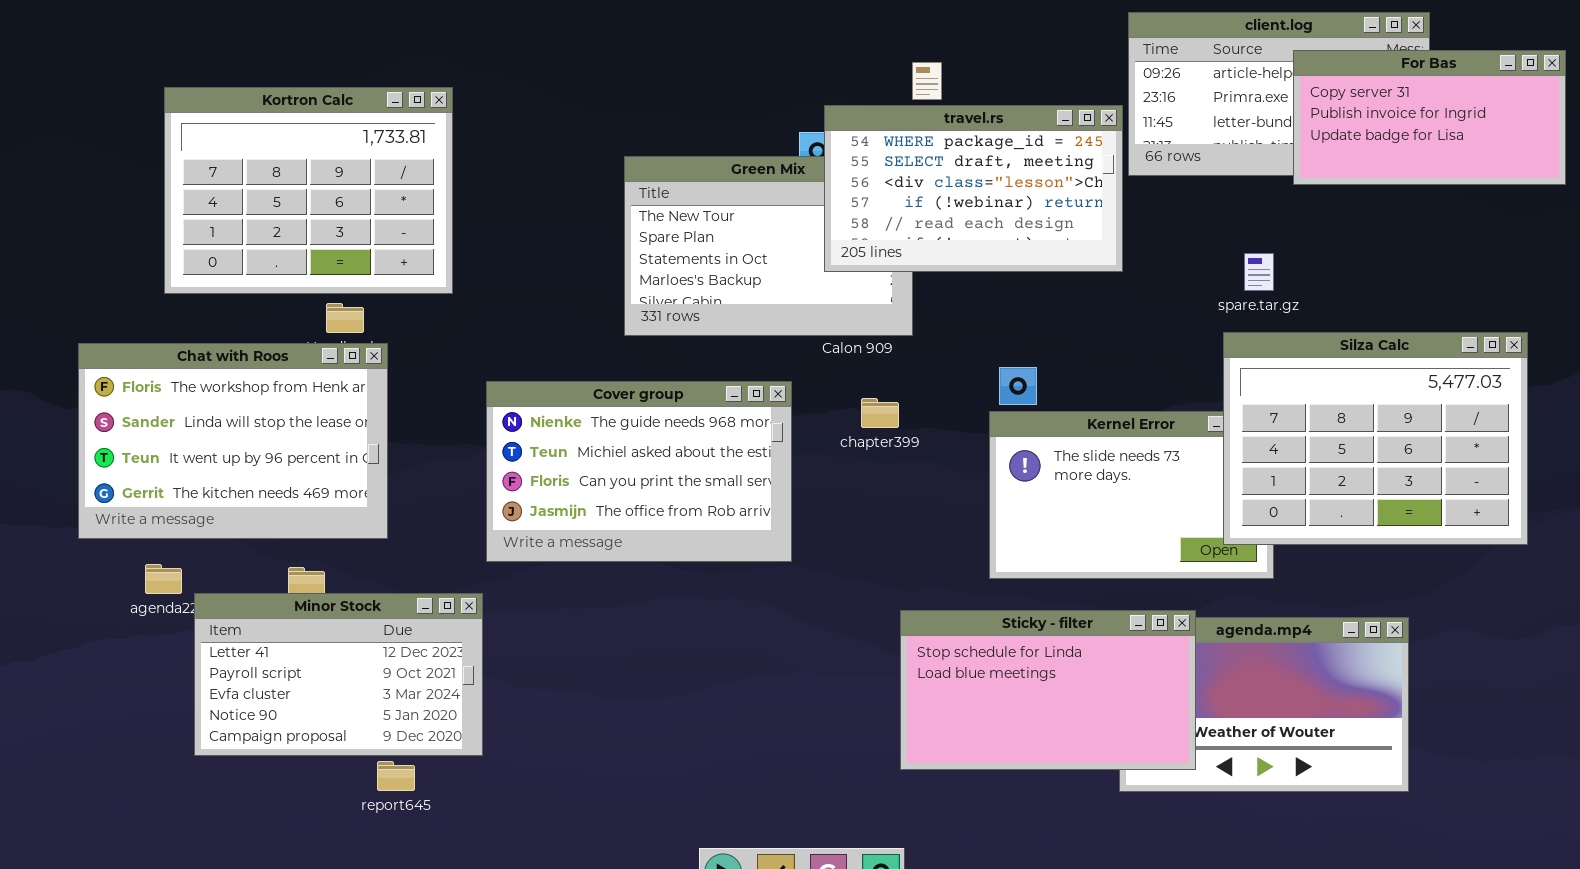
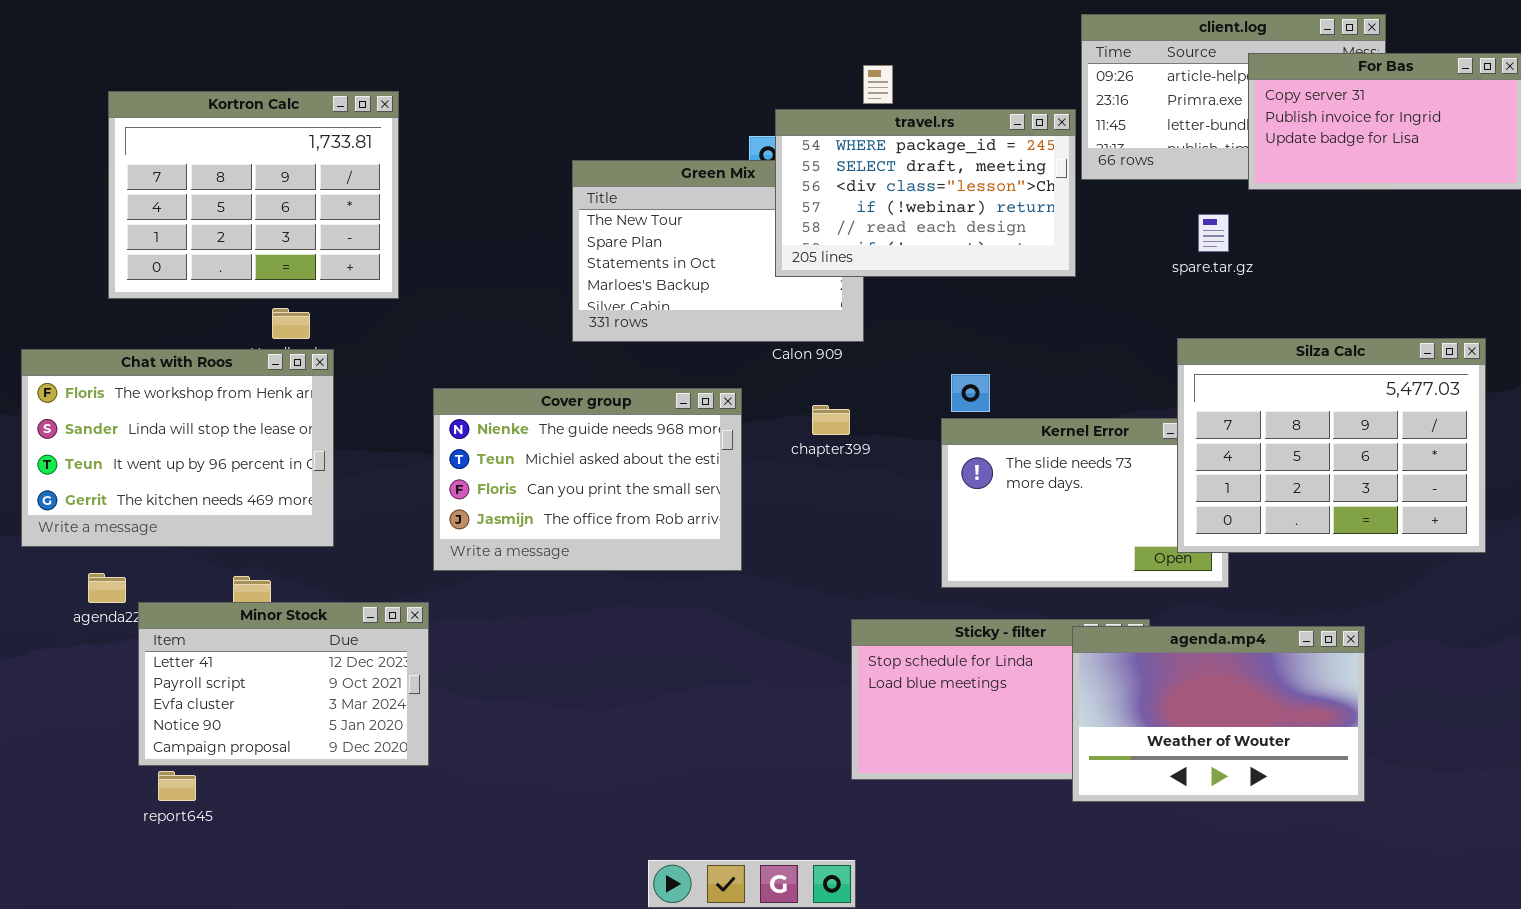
spare.tar.gz: [1244,253,1274,291] -> [1198,214,1229,252], moved
agenda.mp4: [1119,617,1409,792] -> [1072,626,1365,802], raised
report645: [377,761,415,791] -> [158,771,196,801], moved

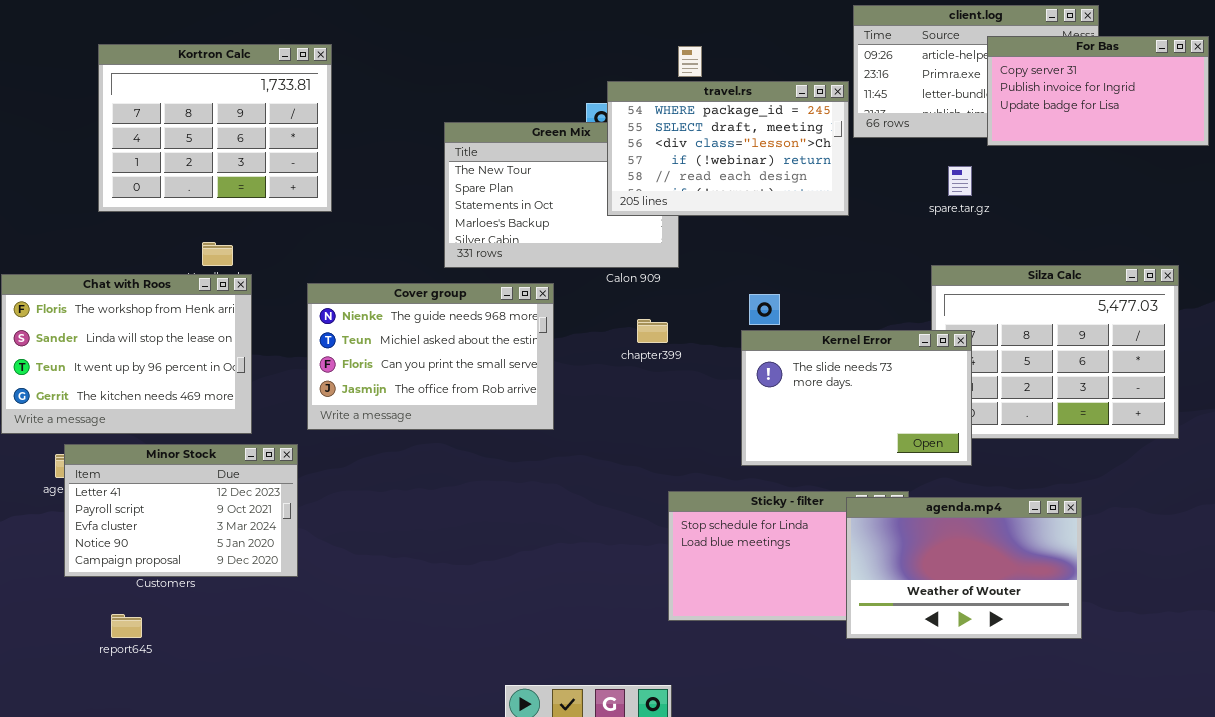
Kortron Calc: [108,91,399,299] -> [98,44,332,212], moved
Cover group: [433,388,742,571] -> [307,283,554,430], moved
Kernel Error: [941,418,1229,588] -> [741,330,972,466], raised
Minor Stock: [138,602,429,766] -> [64,444,298,577], moved

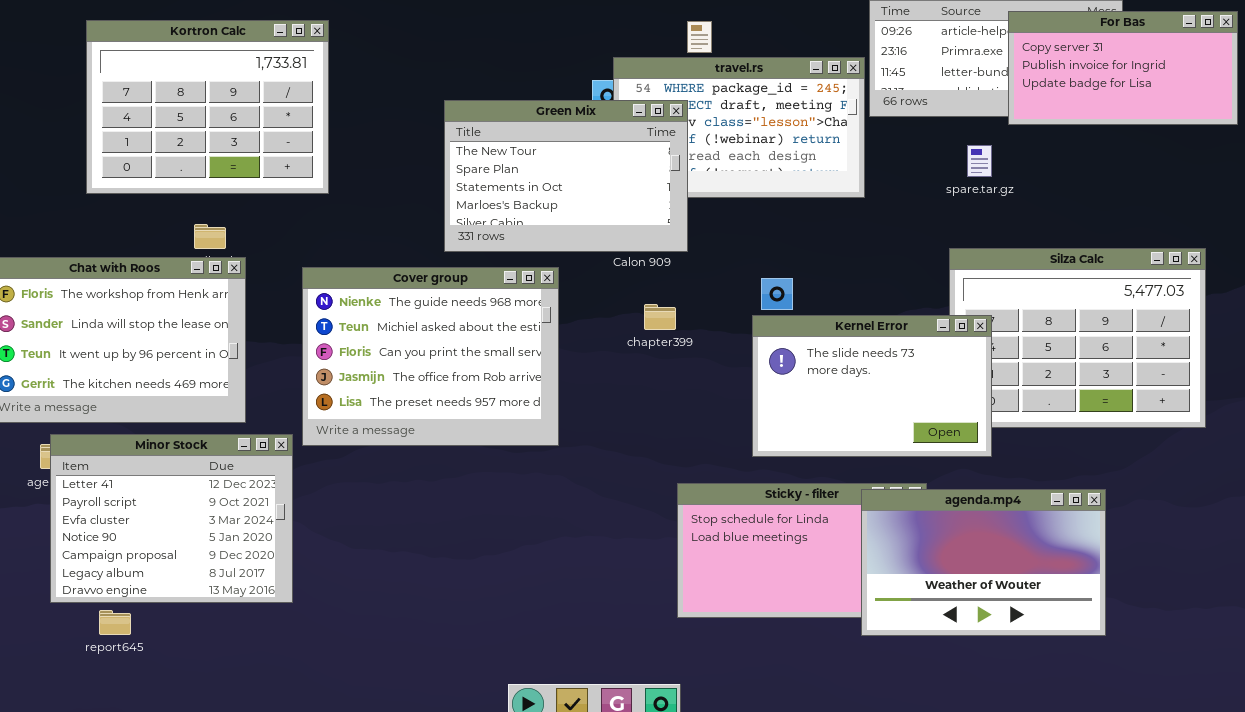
Green Mix: [444,122,679,268] -> [444,100,688,252], raised
Cover group: [307,283,554,430] -> [302,267,559,446], resized
Minor Stock: [64,444,298,577] -> [50,434,293,603], resized

